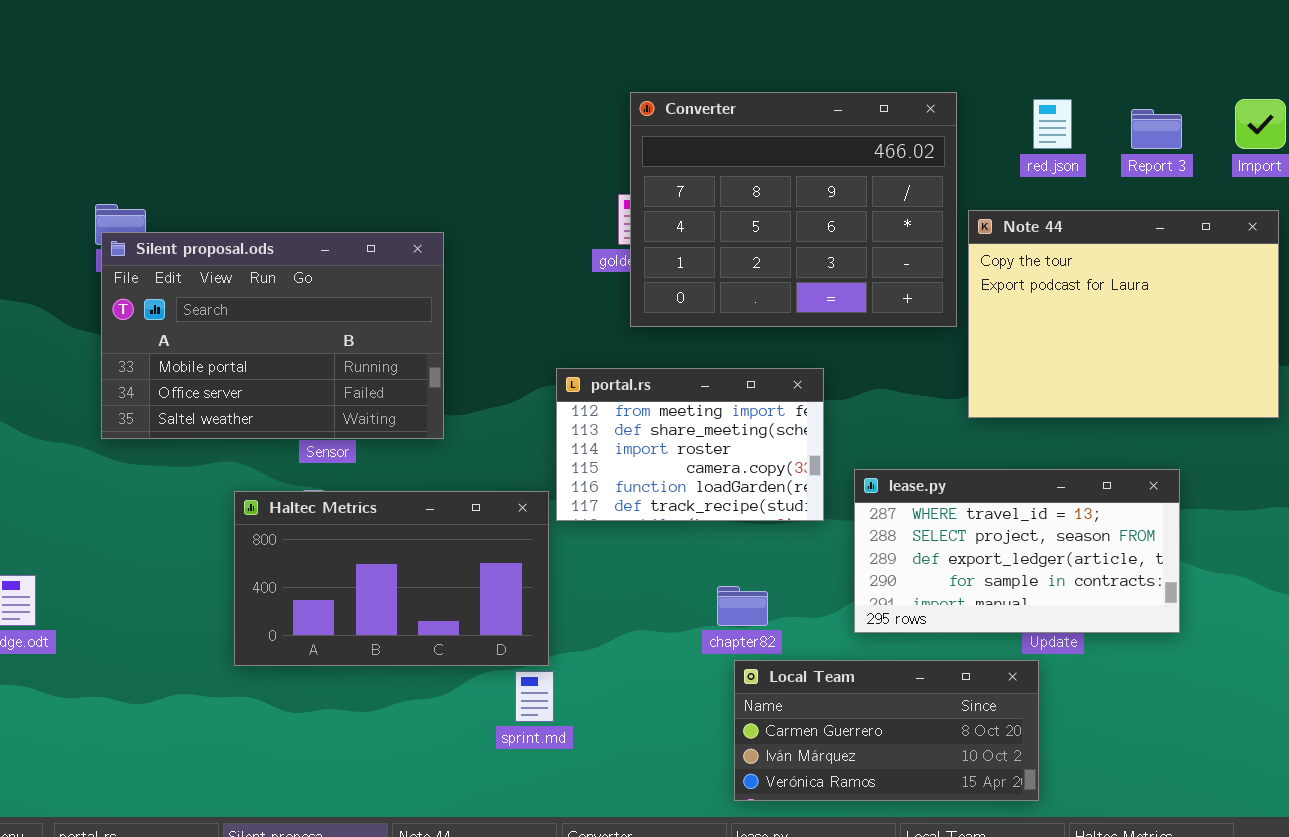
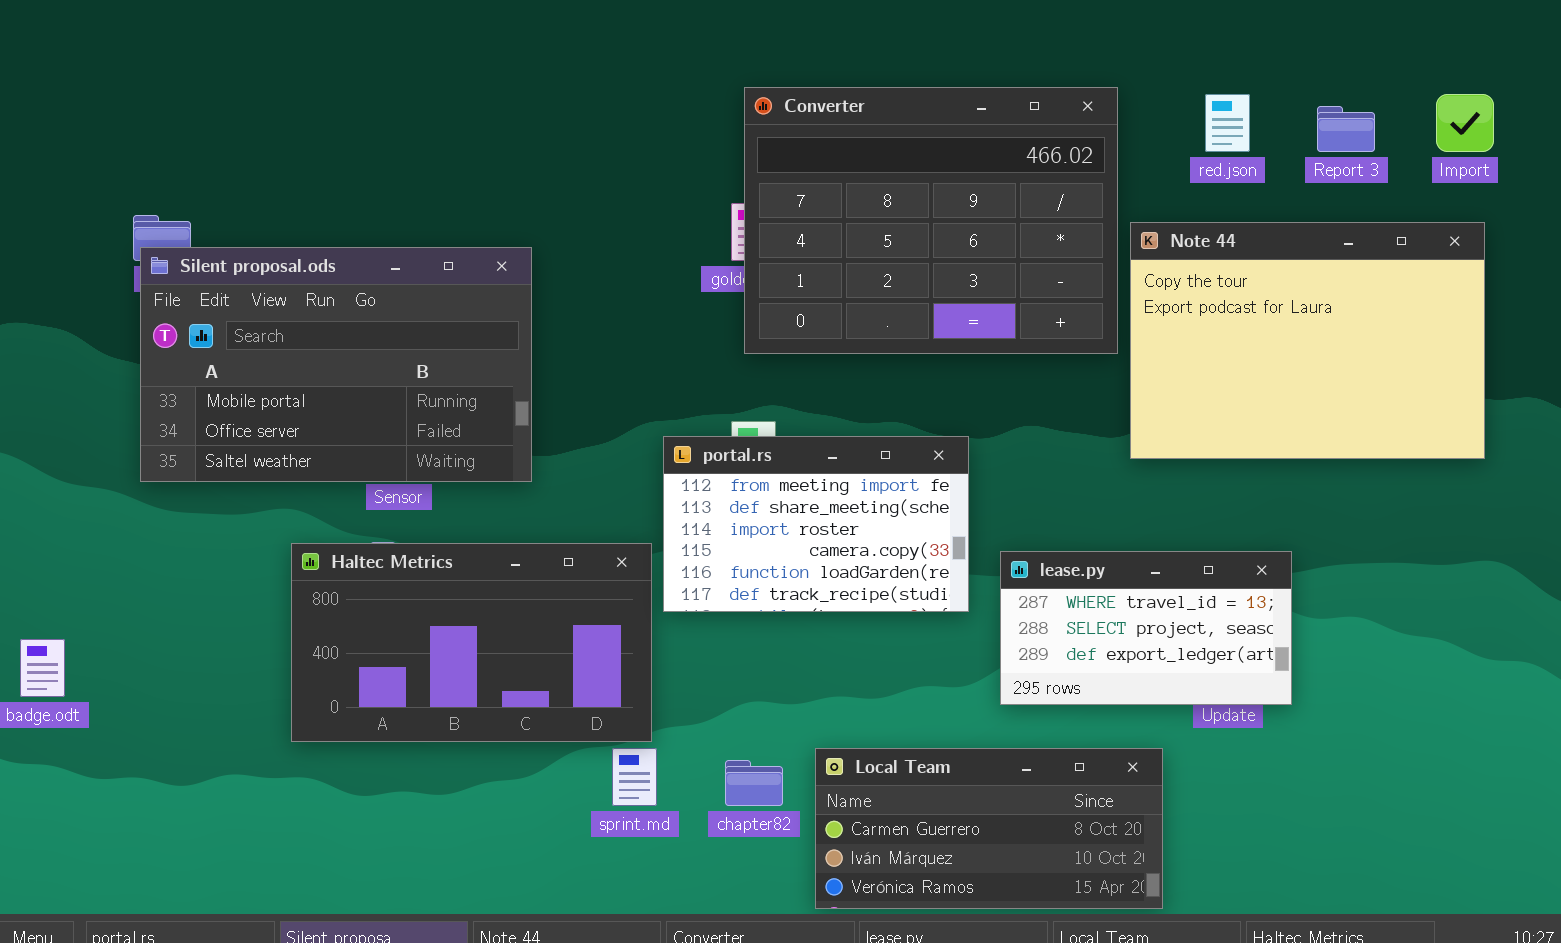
portal.rs: [556,368,824,521] -> [663,436,969,612], moved
lease.py: [854,469,1180,633] -> [1000,551,1292,705], resized
chapter82: [717,586,768,626] -> [725,760,783,806], moved
Local Team: [734,660,1039,801] -> [815,748,1163,909], moved

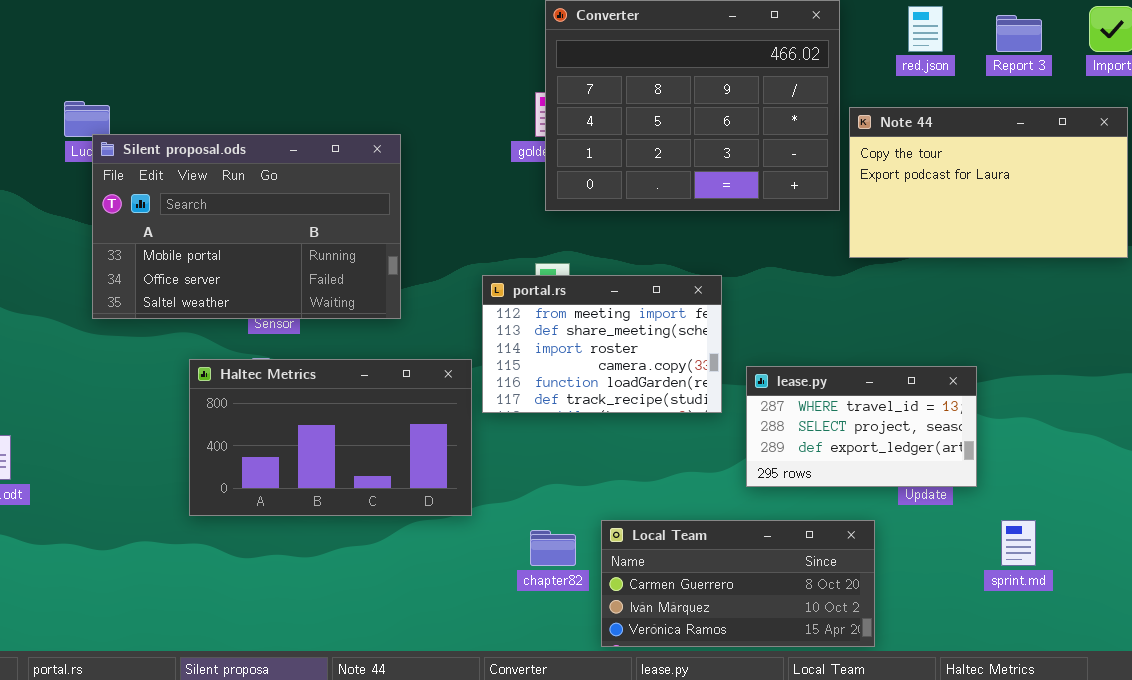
Note 44: [1130,222,1485,459] -> [849,107,1128,258], resized
Silent proposal.ods: [140,247,532,482] -> [92,134,401,319], moved
sprint.md: [612,748,657,806] -> [1001,520,1036,566], moved

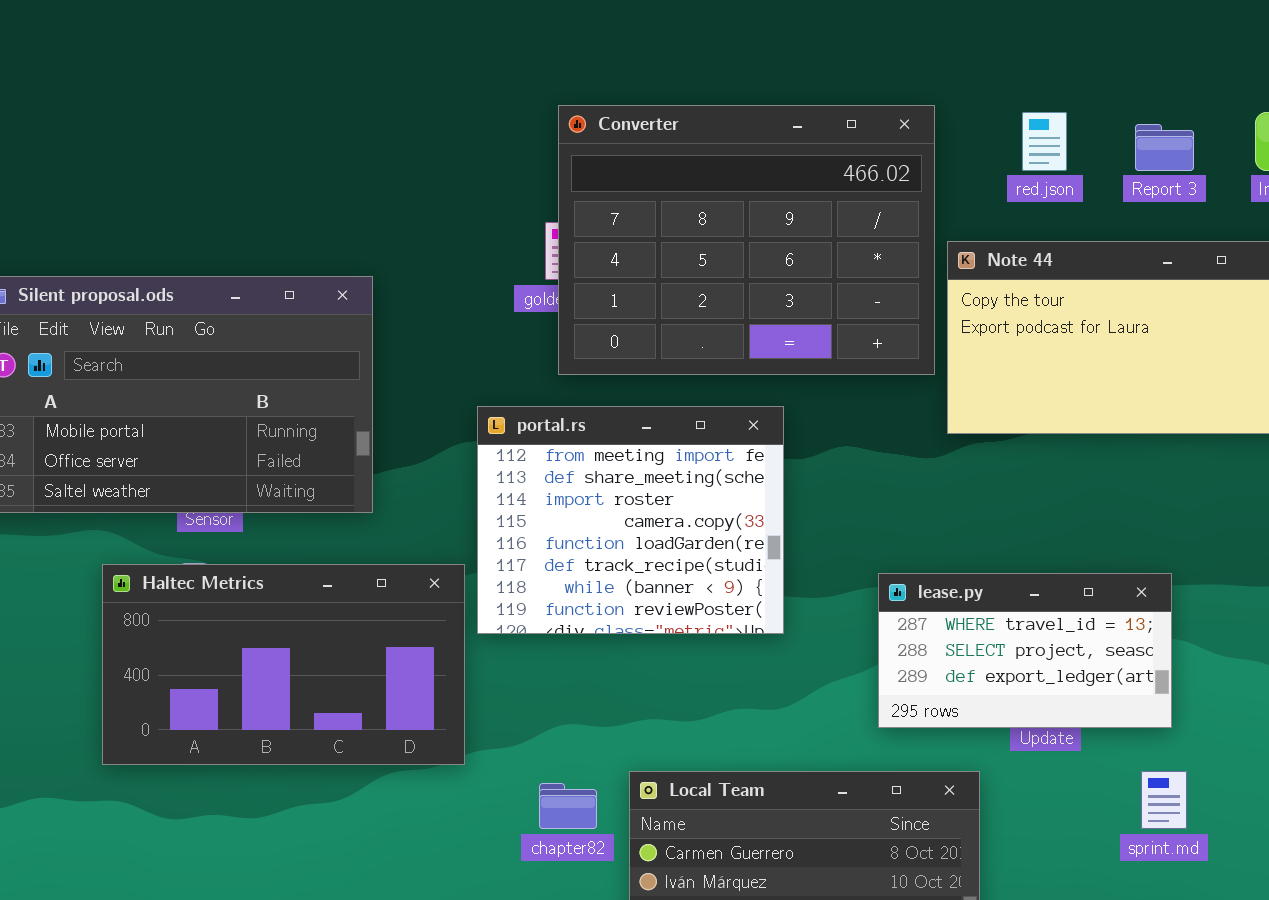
portal.rs: [482,275,722,413] -> [477,406,784,634], resized
lease.py: [746,366,977,487] -> [878,573,1172,728], moved

